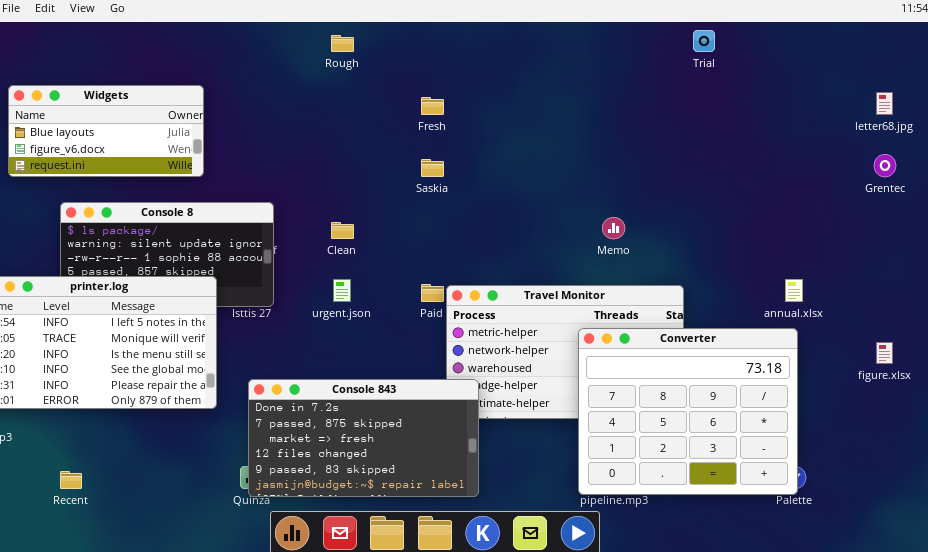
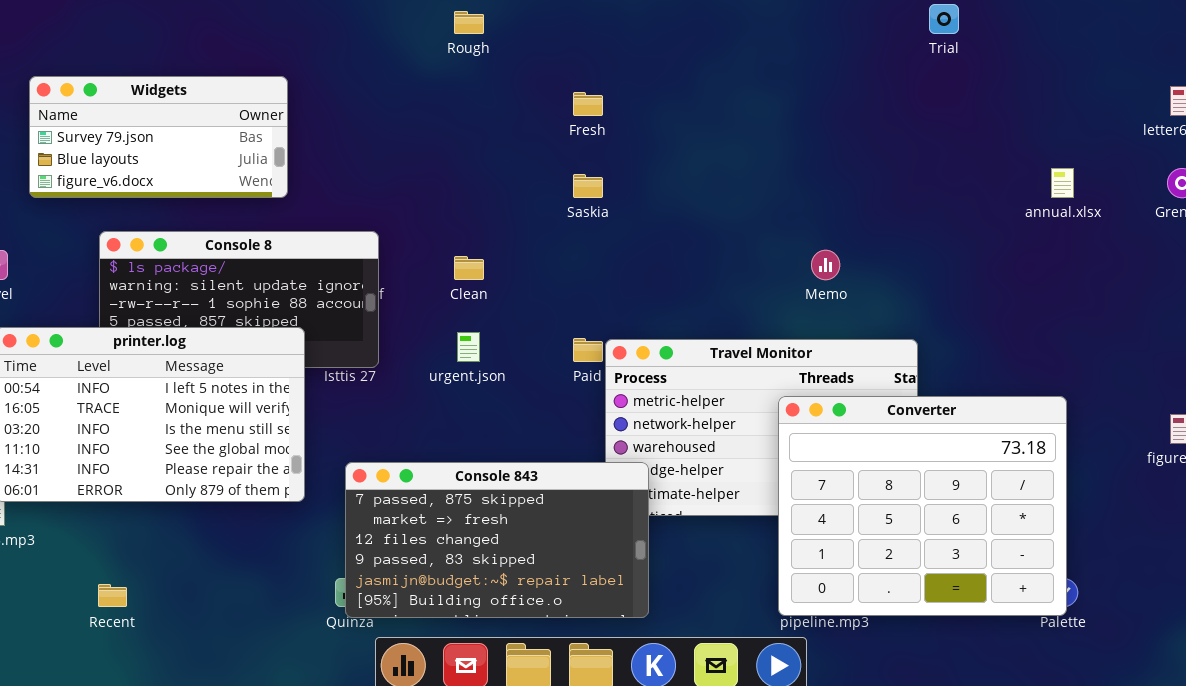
Widgets: [8,85,204,177] -> [29,76,288,198], scrolled up 1 row
annual.xlsx: [785,279,803,302] -> [1051,168,1074,198], moved
Console 843: [248,379,479,497] -> [345,462,649,618], scrolled down 1 row

